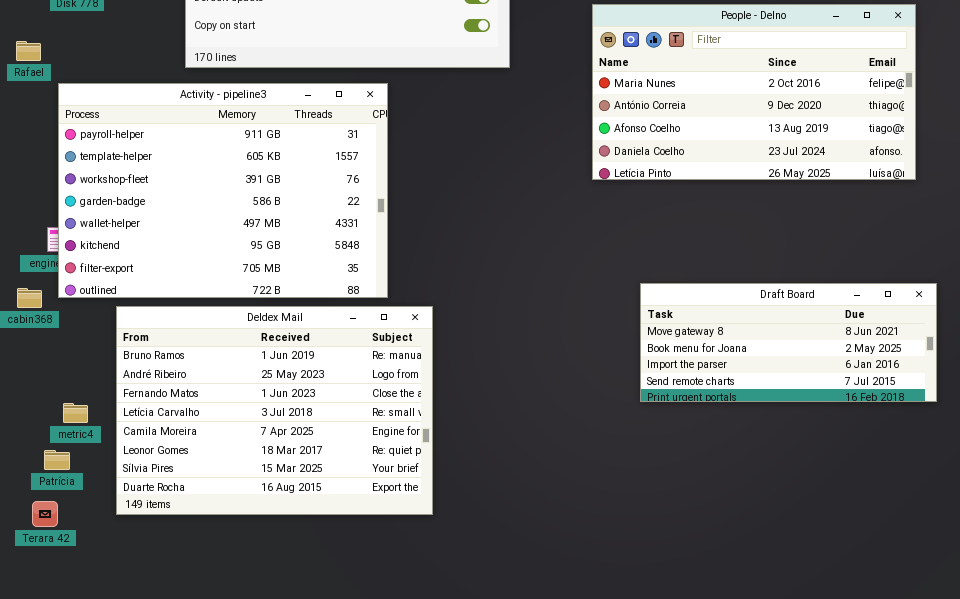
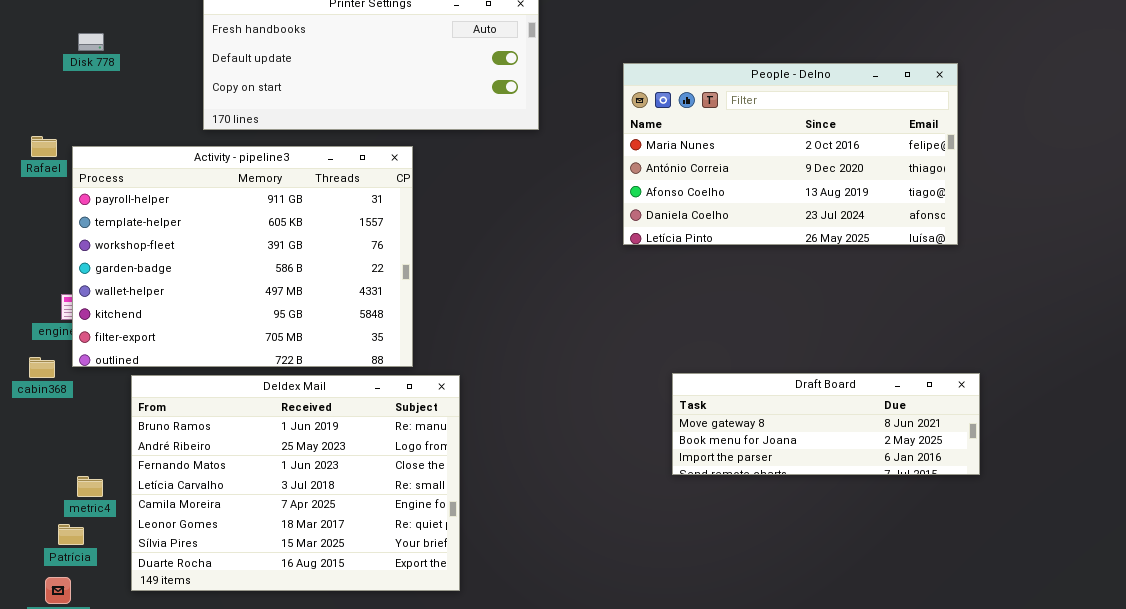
Rafael: [16,41,41,61] -> [31,136,57,157], moved
Draft Board: [640,283,937,402] -> [672,373,980,475], resized

